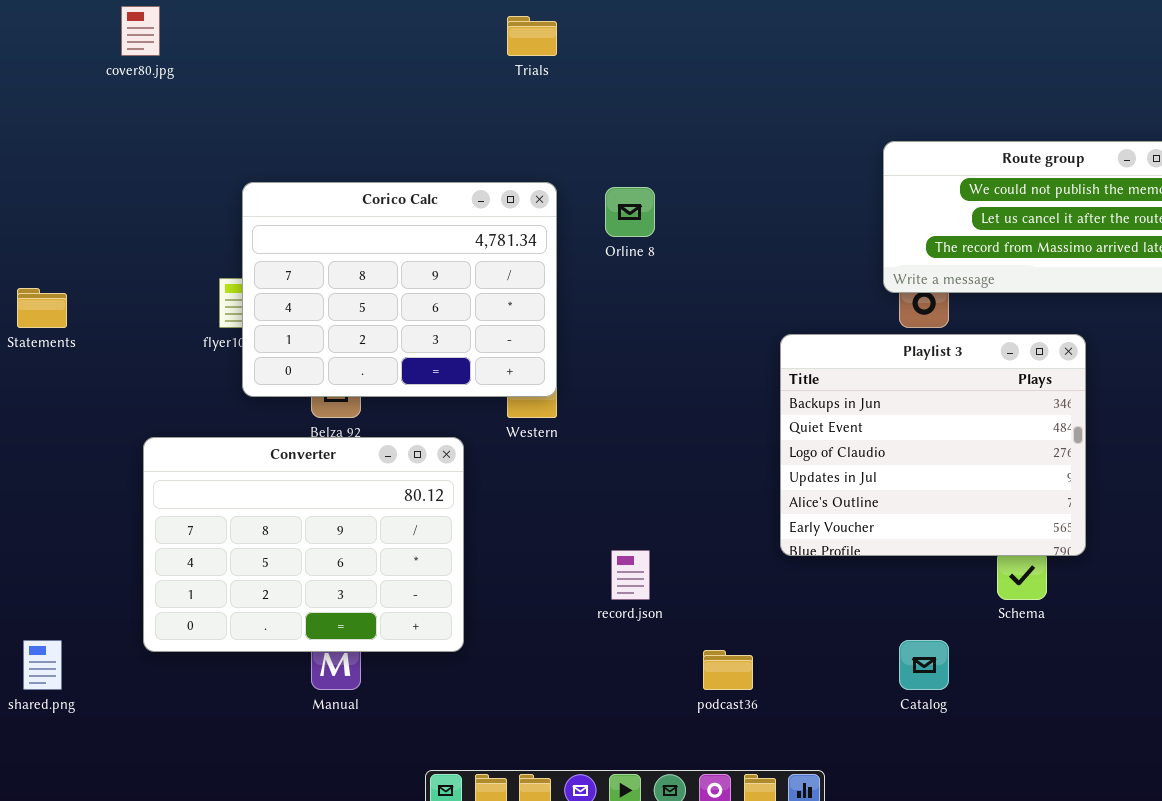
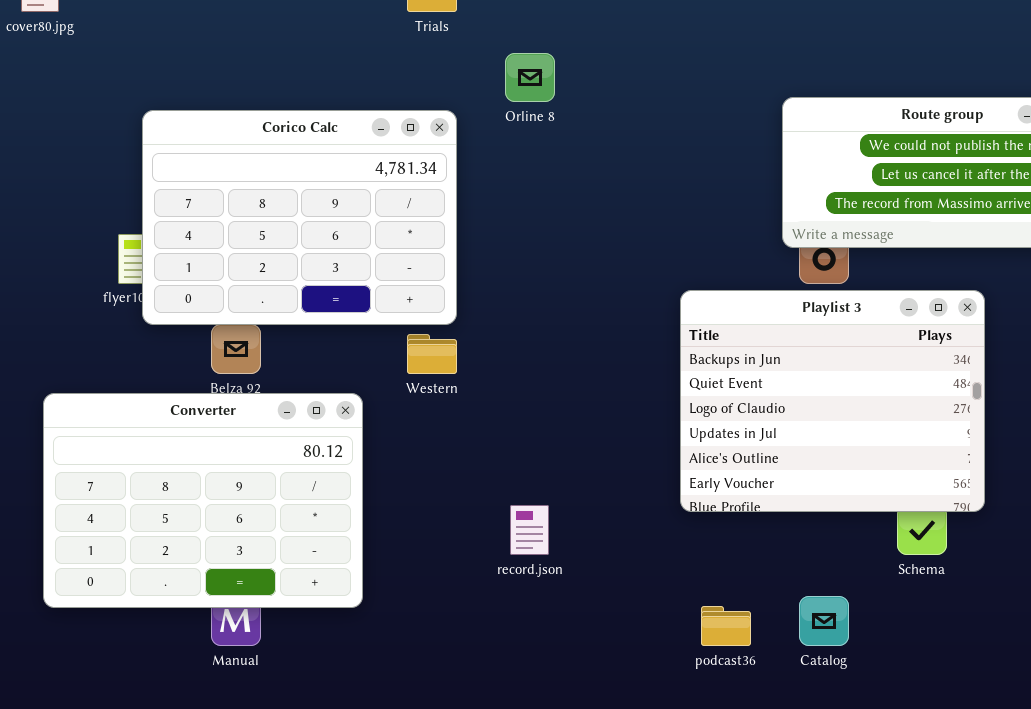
Corico Calc: [242,182,557,397] -> [142,110,457,325], moved
Orline 8: [605,187,655,237] -> [505,53,555,102], moved
podcast36: [703,650,753,690] -> [701,606,751,646], moved

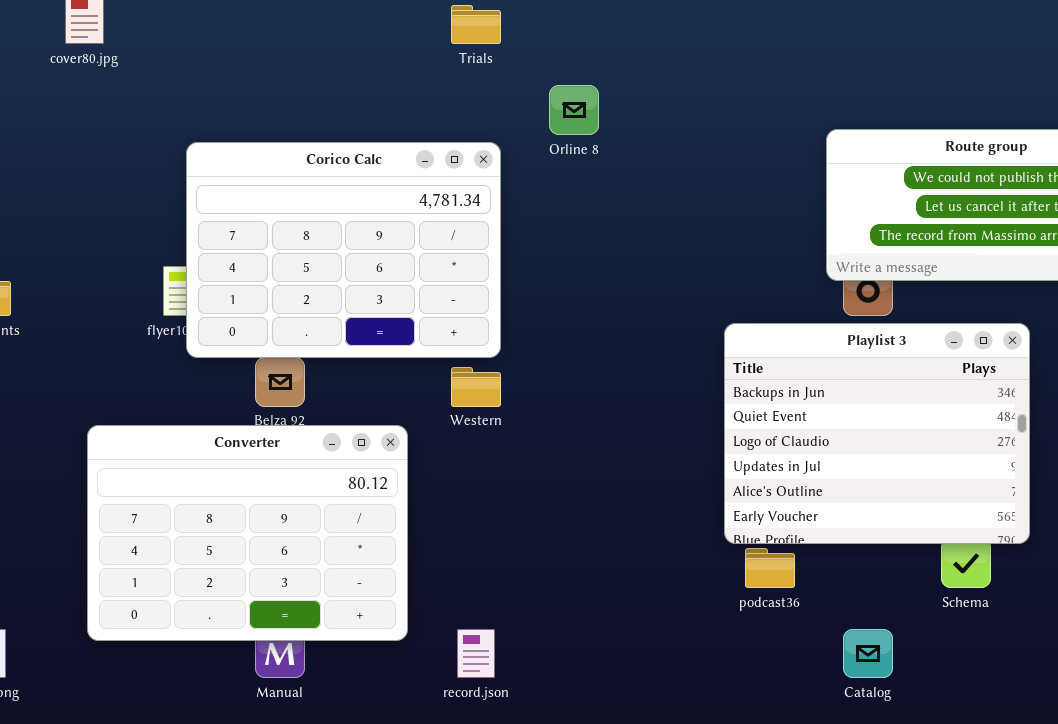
record.json: [510,505,549,555] -> [457,629,495,678], moved
podcast36: [701,606,751,646] -> [745,548,795,588], moved

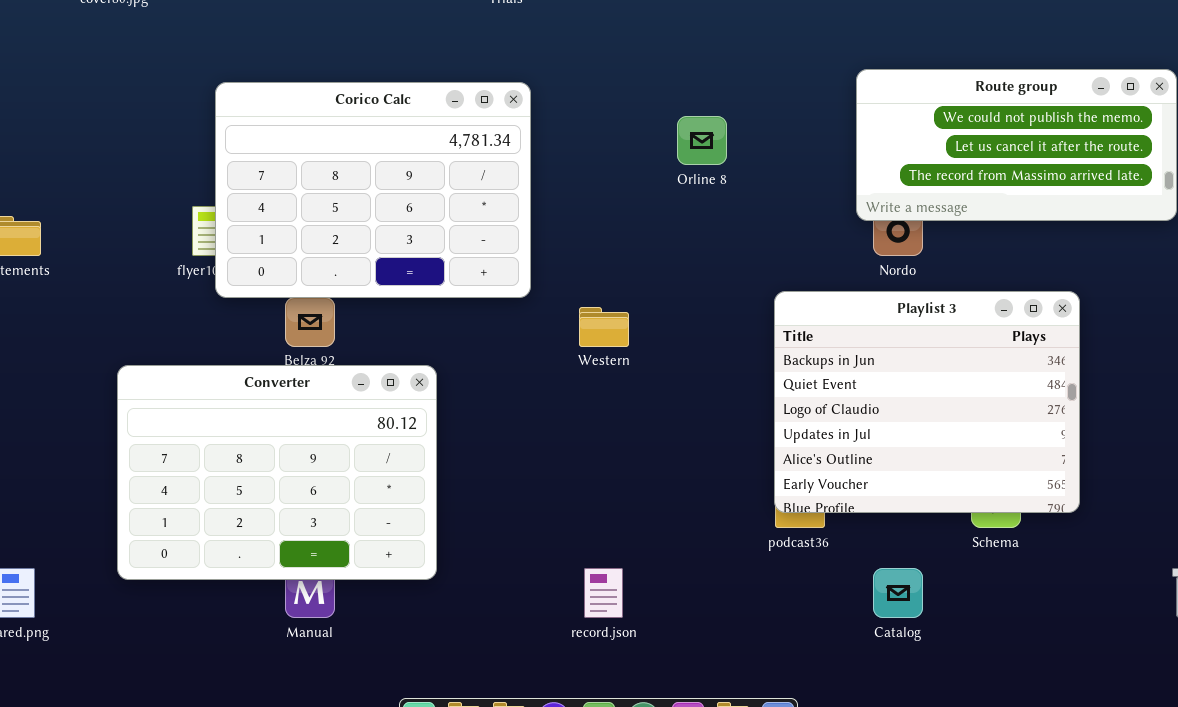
Orline 8: [549,85,599,135] -> [677,116,727,165], moved
Playlist 3: [724,323,1030,544] -> [774,291,1080,513], moved
Western: [451,367,501,407] -> [579,307,629,347], moved
record.json: [457,629,495,678] -> [584,568,623,618], moved

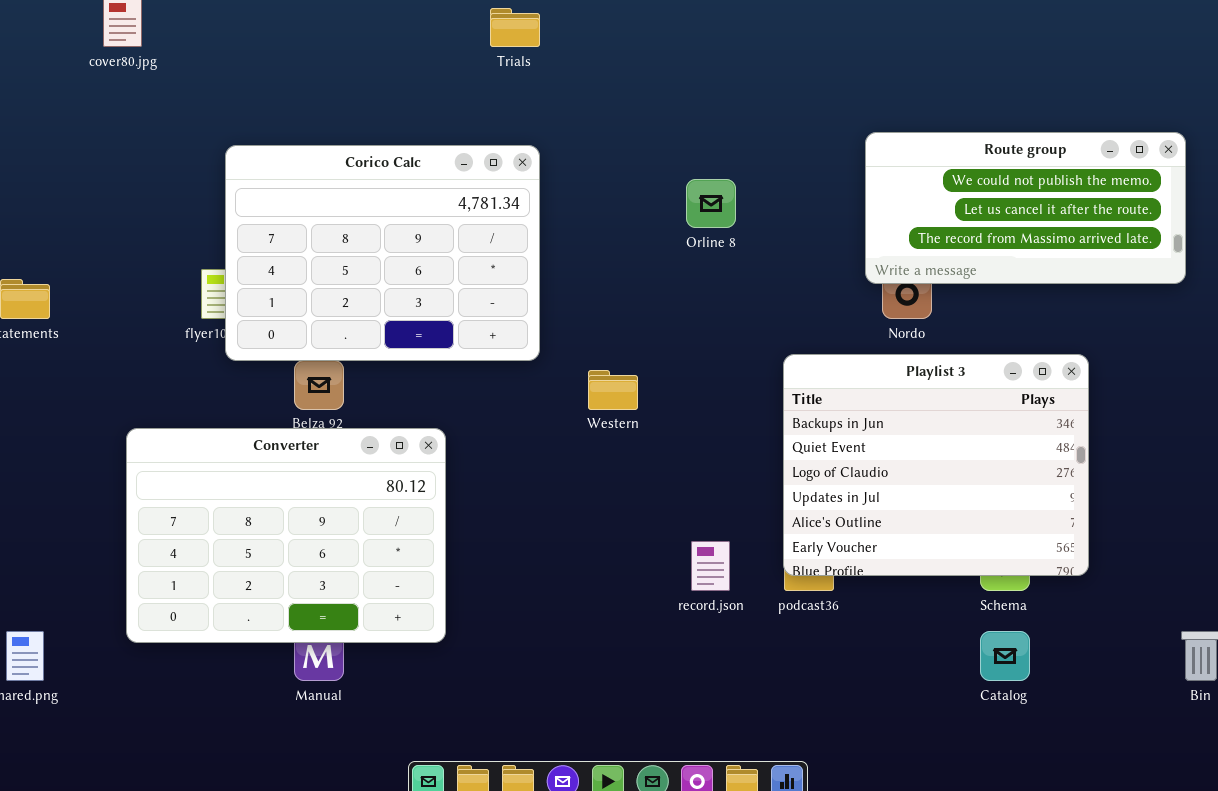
record.json: [584,568,623,618] -> [691,541,730,591], moved
Catalog: [873,568,923,618] -> [980,631,1030,681], moved

